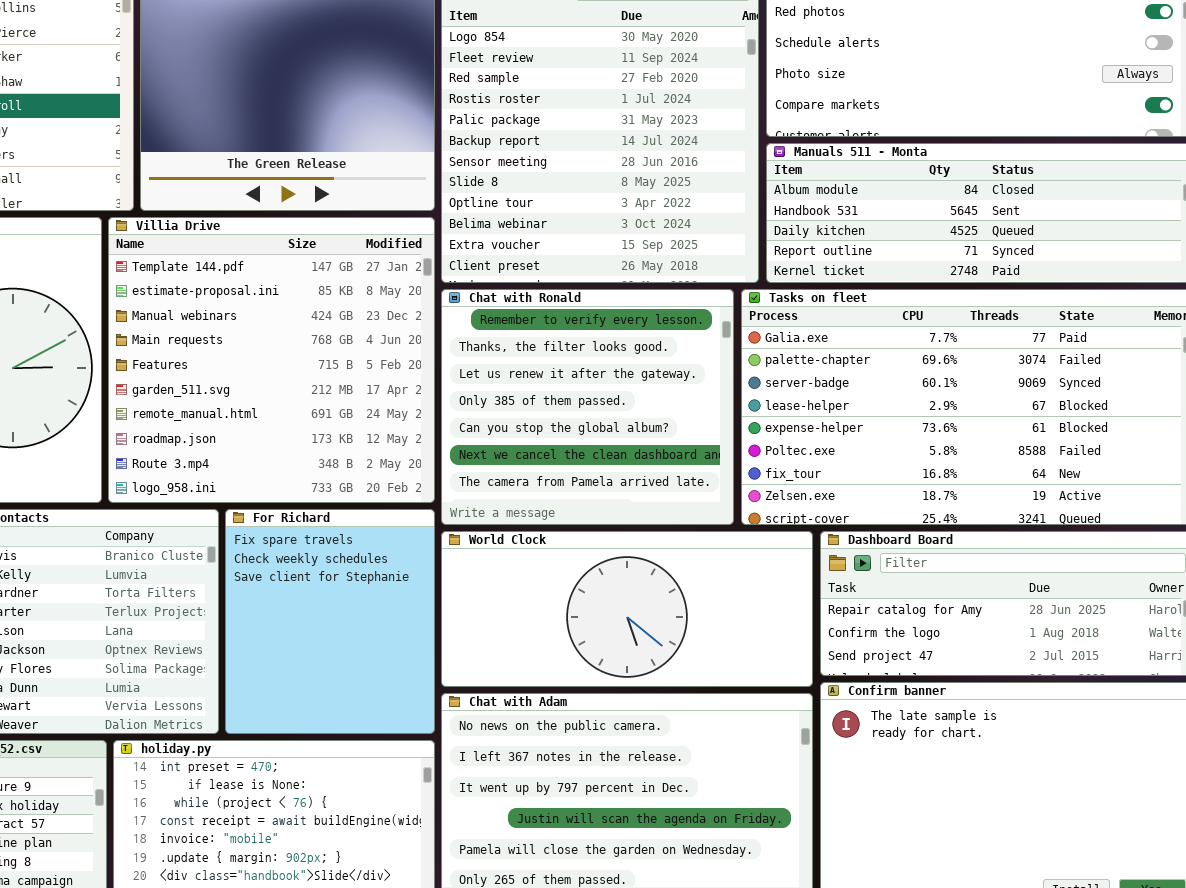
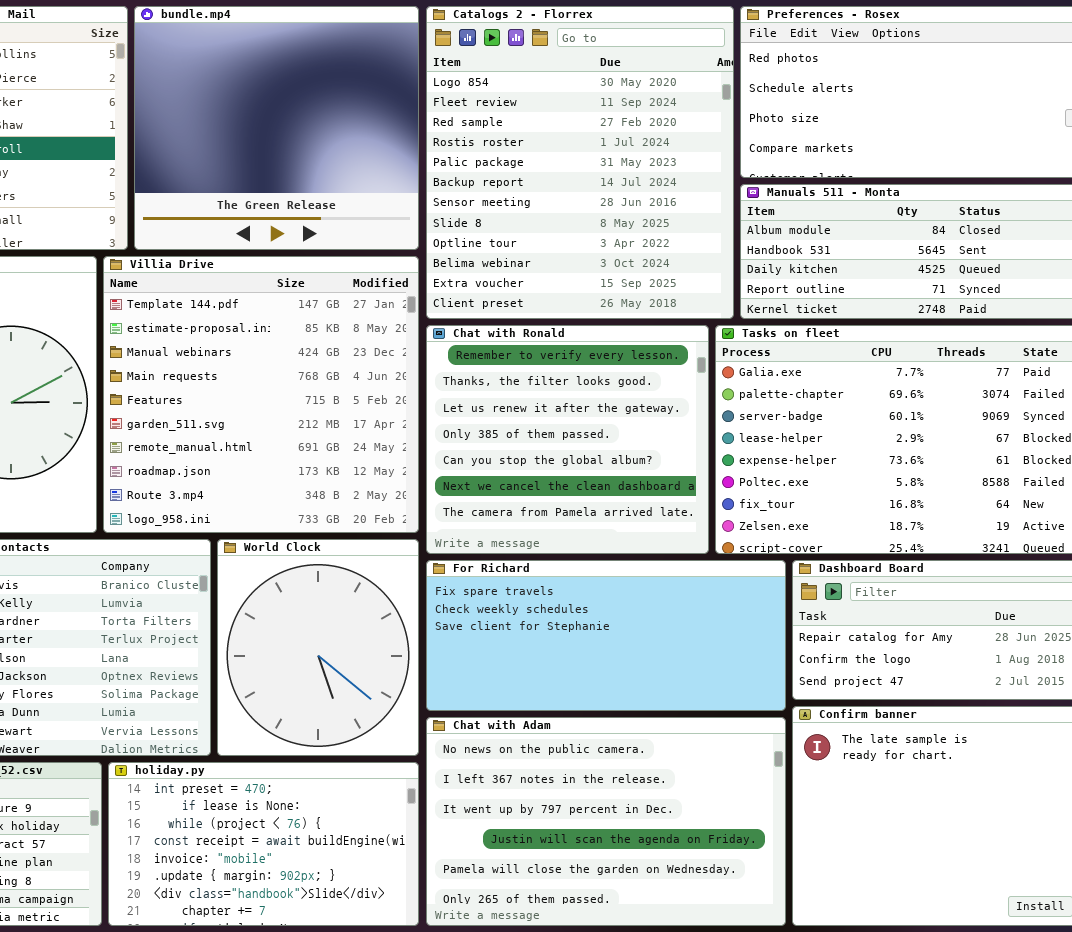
For Richard: [225,509,435,734] -> [426,560,786,711], moved, resized
World Clock: [441,531,813,687] -> [217,539,419,756], moved, resized

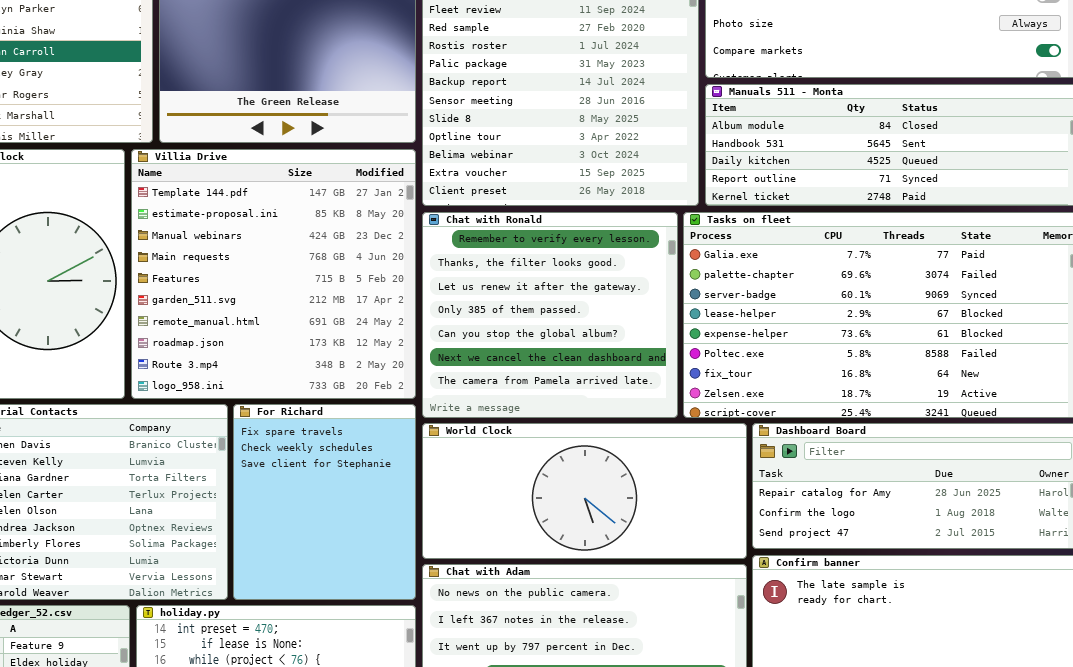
World Clock: [217,539,419,756] -> [422,423,747,559], moved, resized
For Richard: [426,560,786,711] -> [233,404,416,600], moved, resized

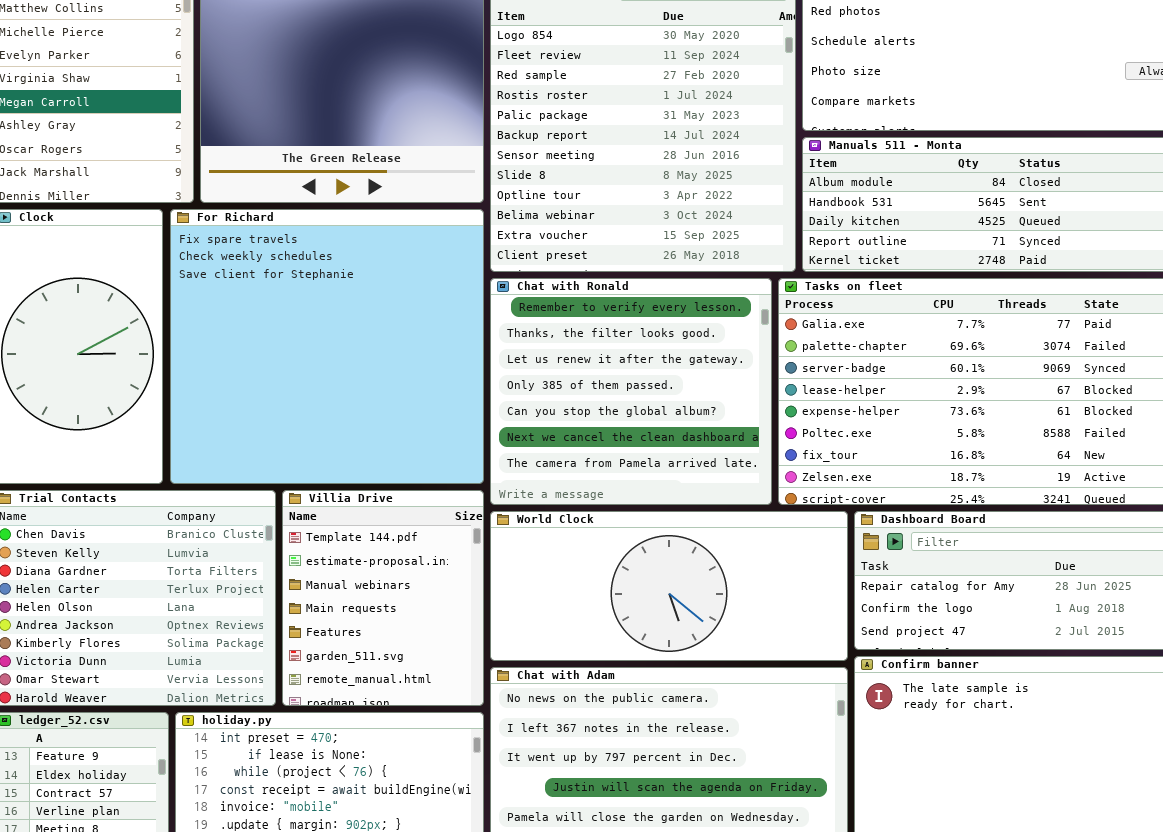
Villia Drive: [131,149,416,399] -> [282,490,484,706], moved, resized
For Richard: [233,404,416,600] -> [170,209,484,484], moved, resized

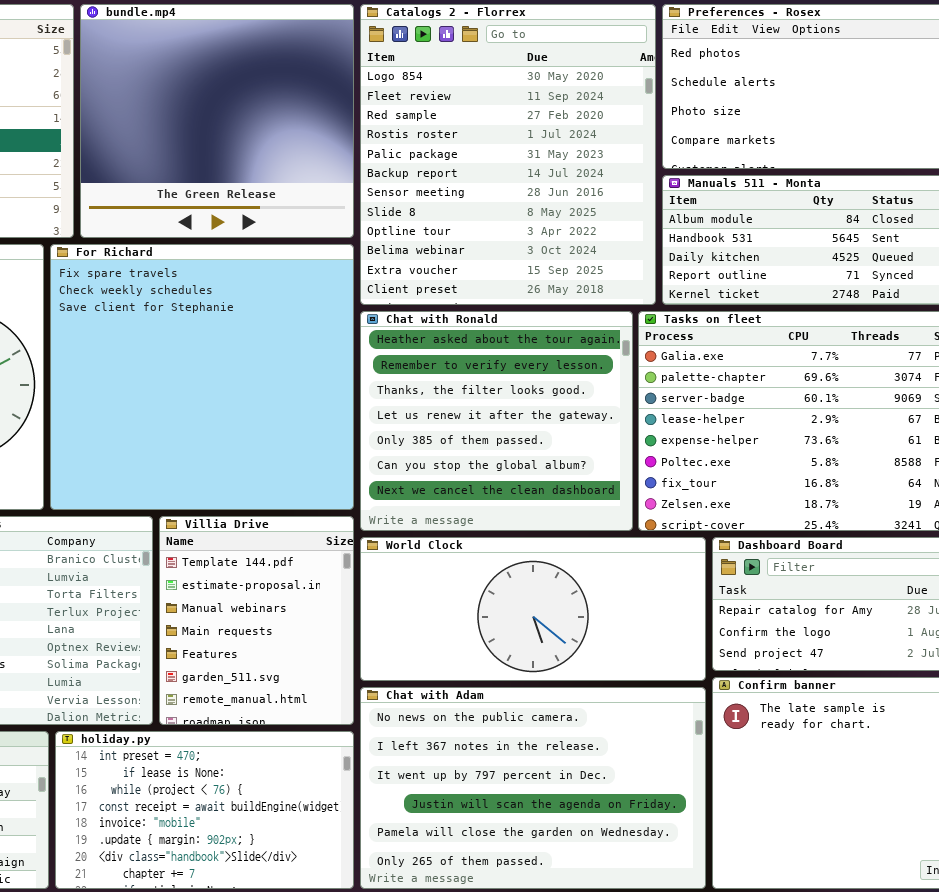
Chat with Ronald: [490,278,772,505] -> [360,311,633,531], scrolled up 1 row

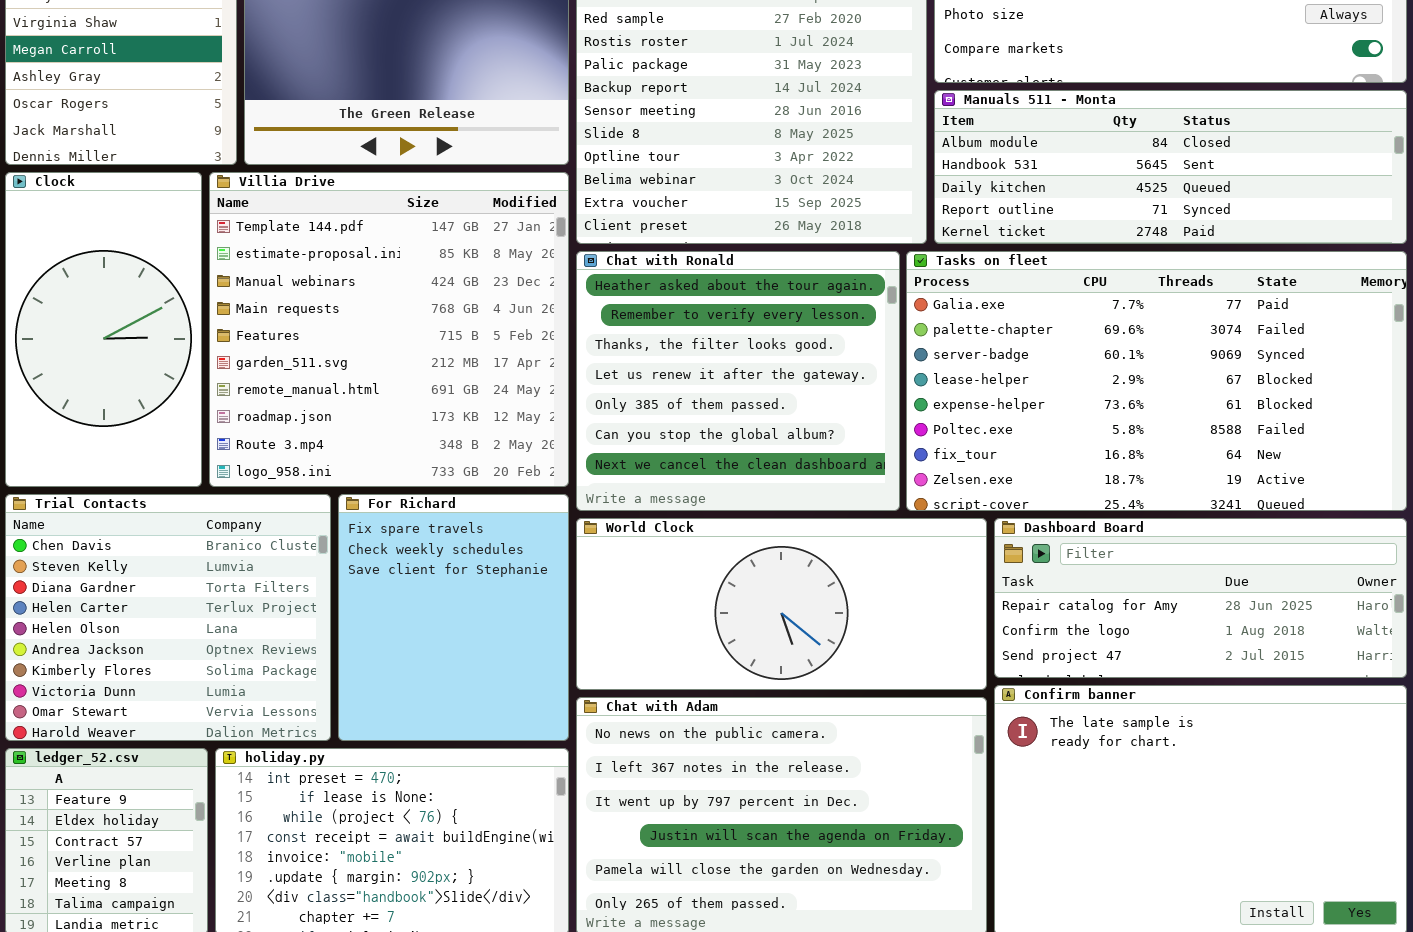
For Richard: [50,244,354,510] -> [338,494,569,741], moved, resized
Villia Drive: [159,516,354,725] -> [209,172,569,487], moved, resized

